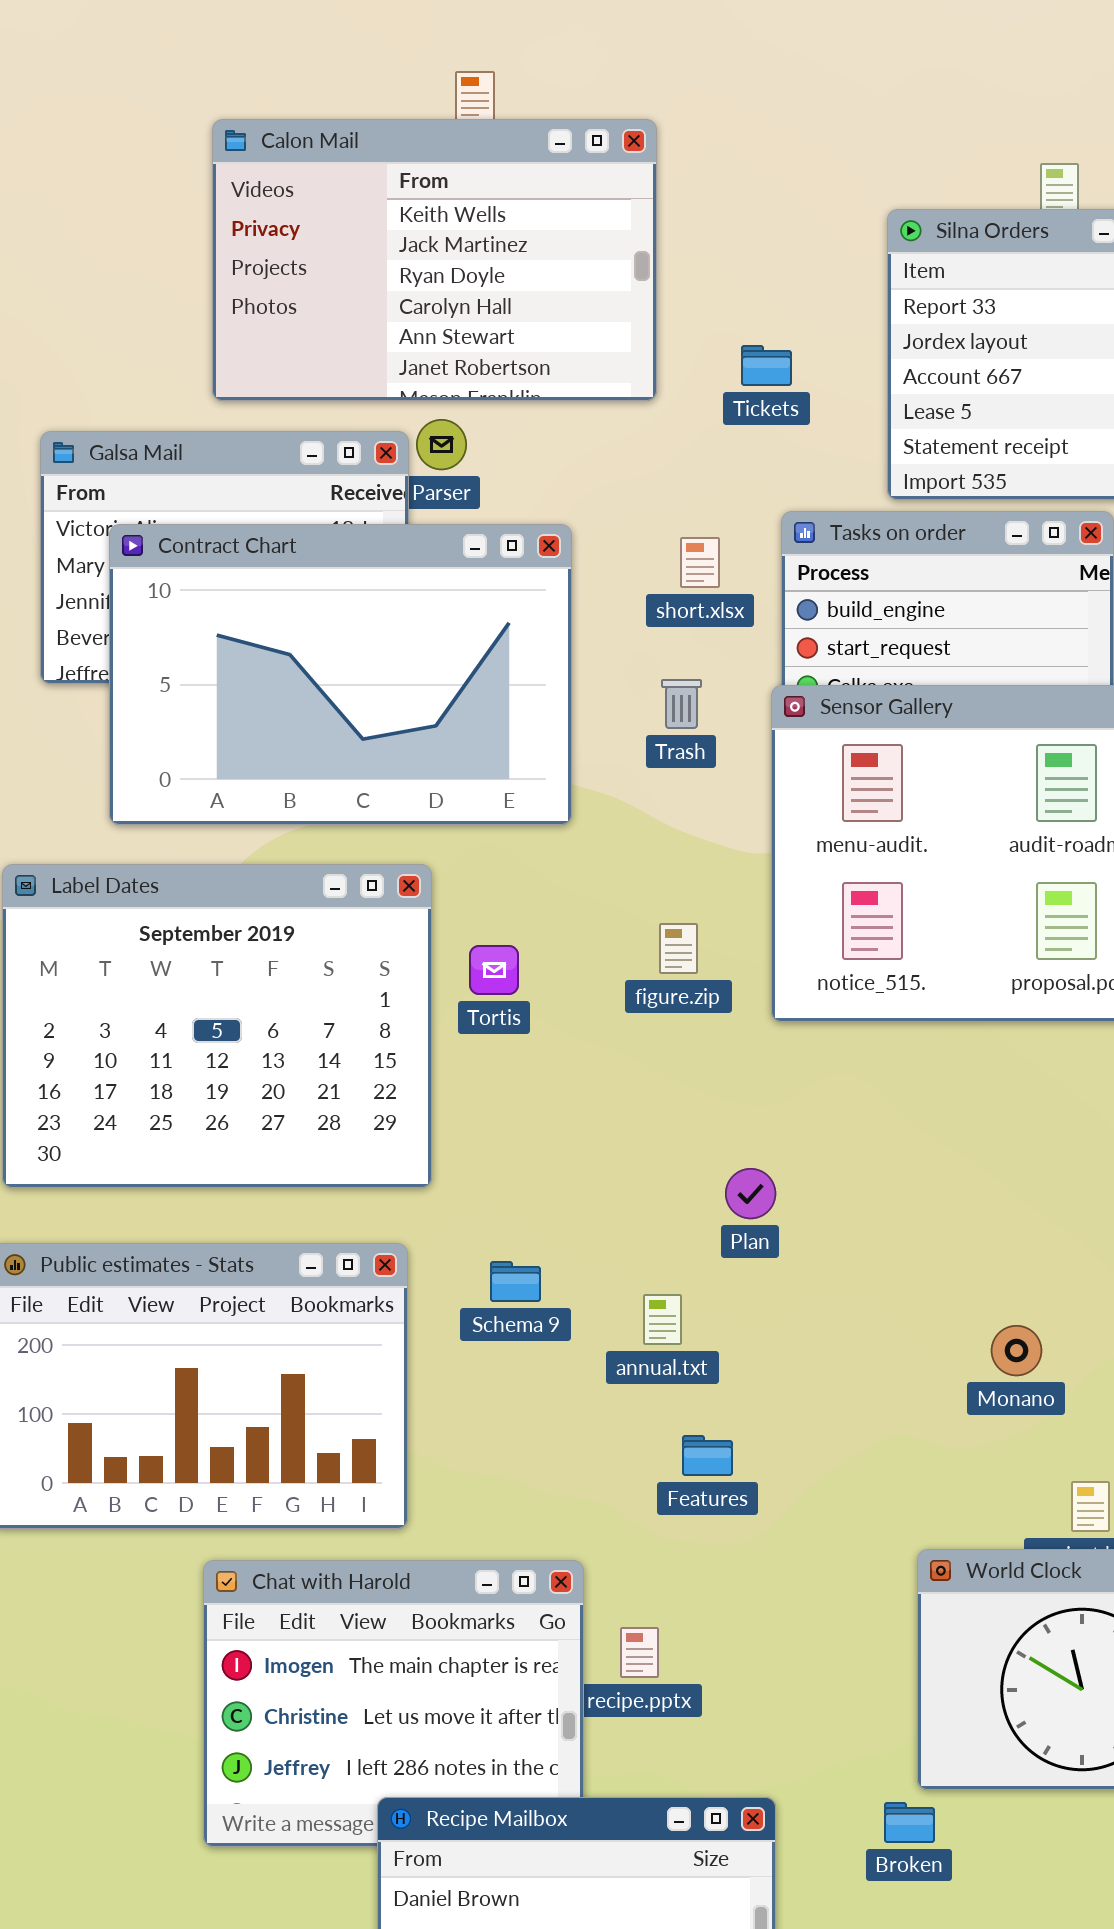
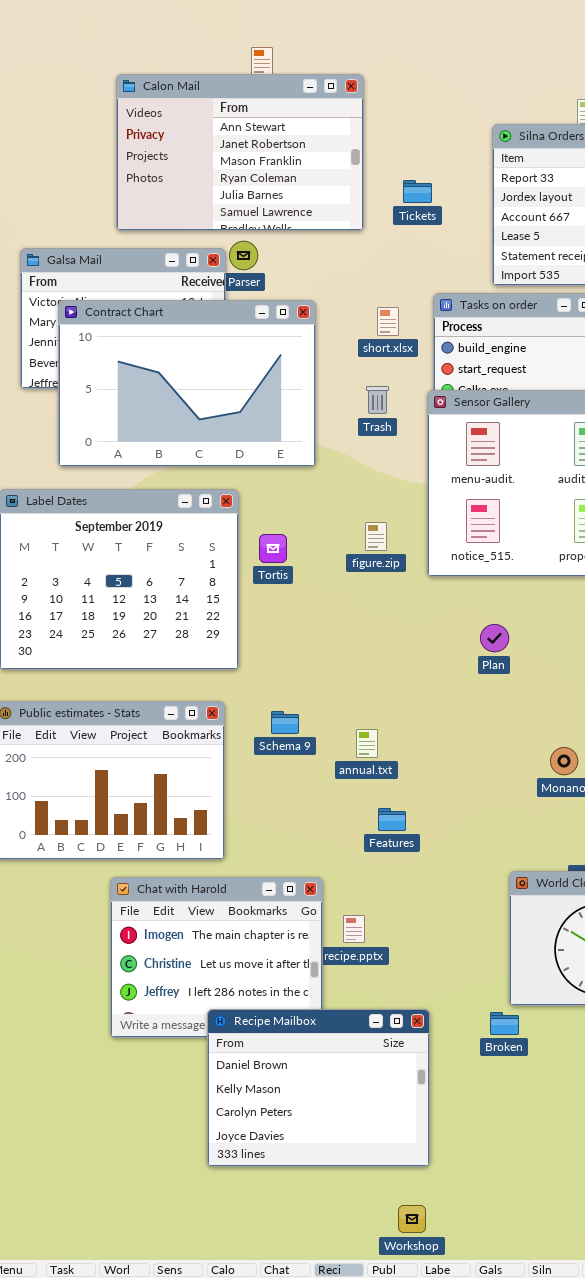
Calon Mail: [212,119,657,401] -> [116,74,364,231], scrolled down 4 rows
Tickets: [741,345,792,386] -> [403,180,432,203], moved
Plan: [725,1168,776,1219] -> [480,624,509,652], moved

